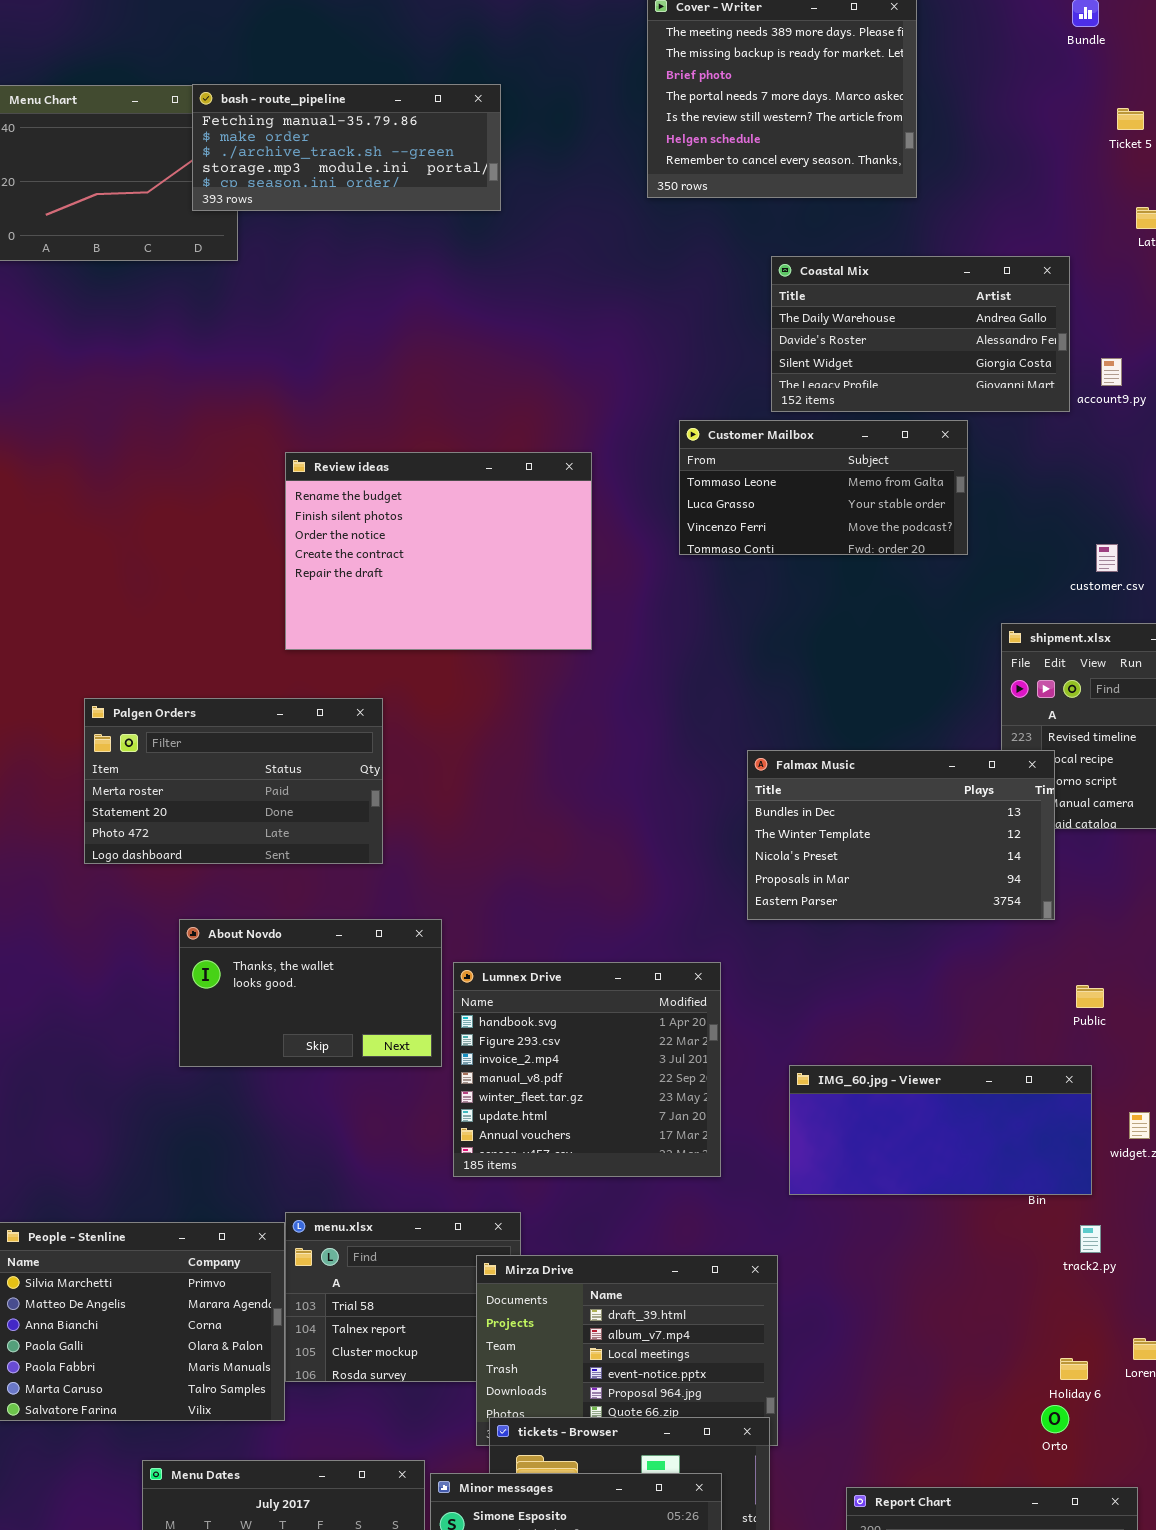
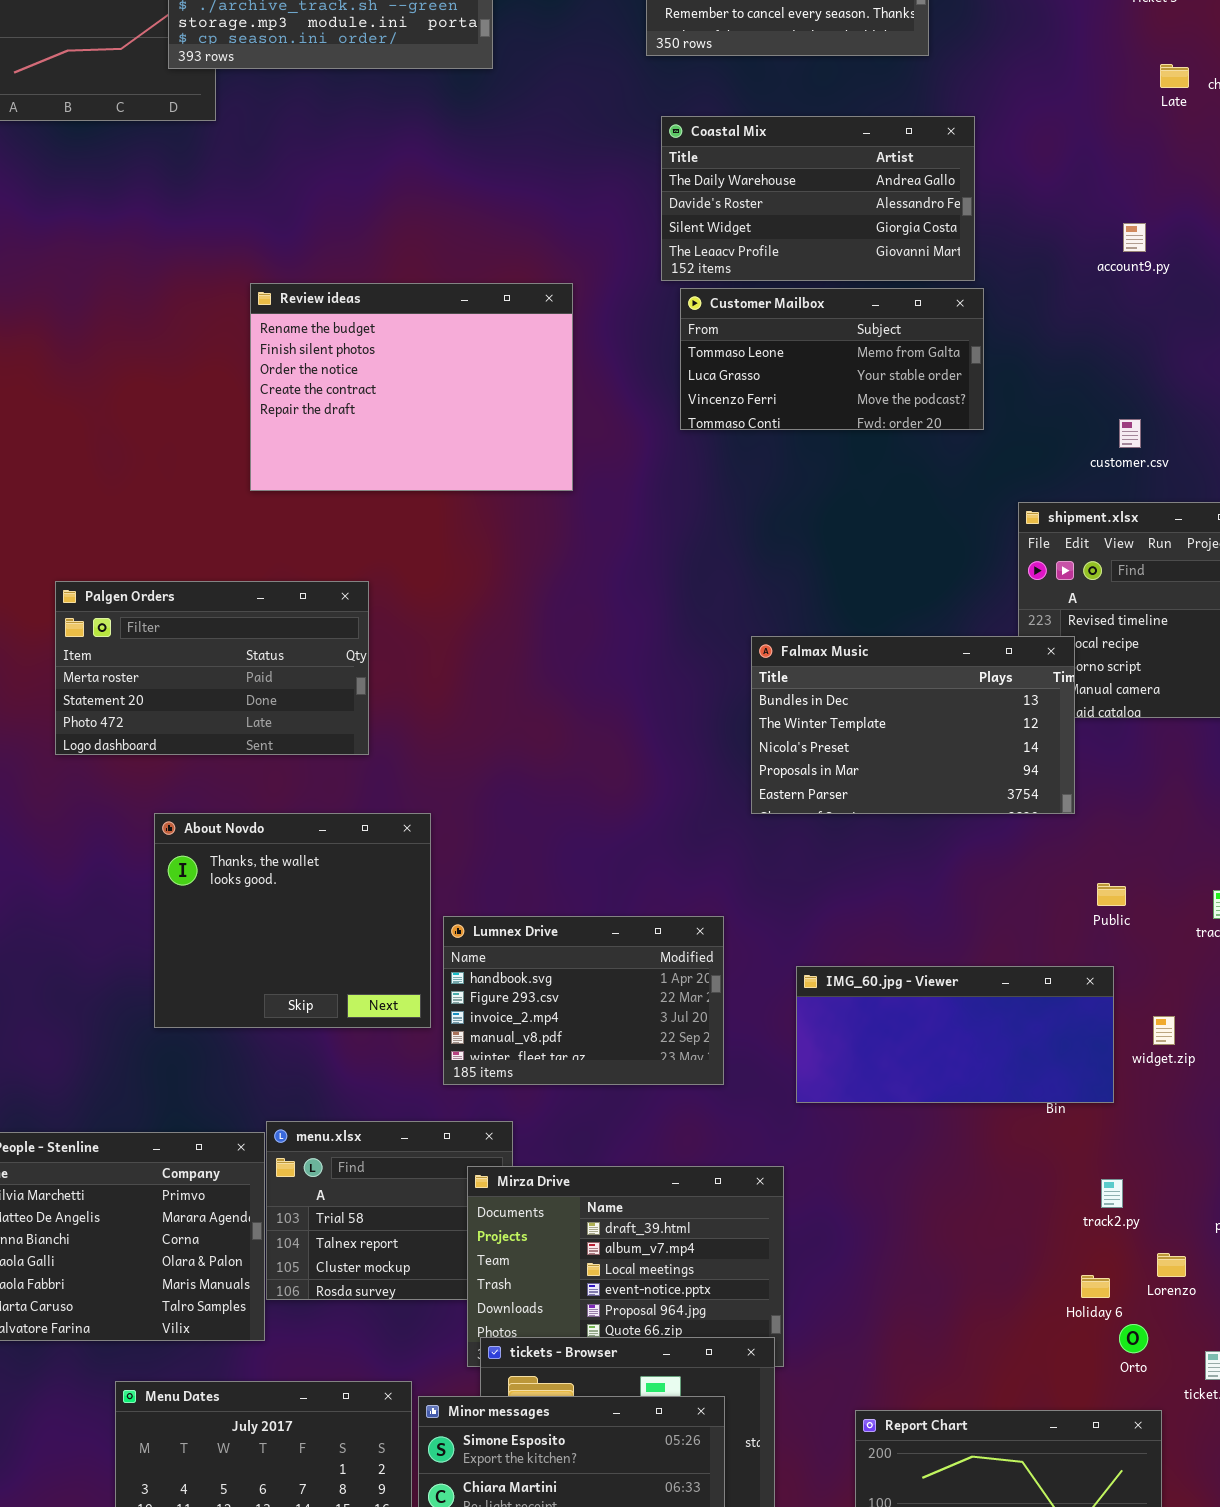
Coastal Mix: [771,256,1070,412] -> [661,116,975,281], moved
Review ideas: [285,452,592,650] -> [250,283,573,491], moved
About Novdo: [179,919,442,1067] -> [154,813,431,1028], resized
Lumnex Drive: [453,962,721,1177] -> [443,916,724,1085], resized
track2.py: [1080,1225,1101,1253] -> [1101,1179,1123,1208], moved
Orto: [1041,1405,1069,1433] -> [1119,1324,1148,1353], moved

